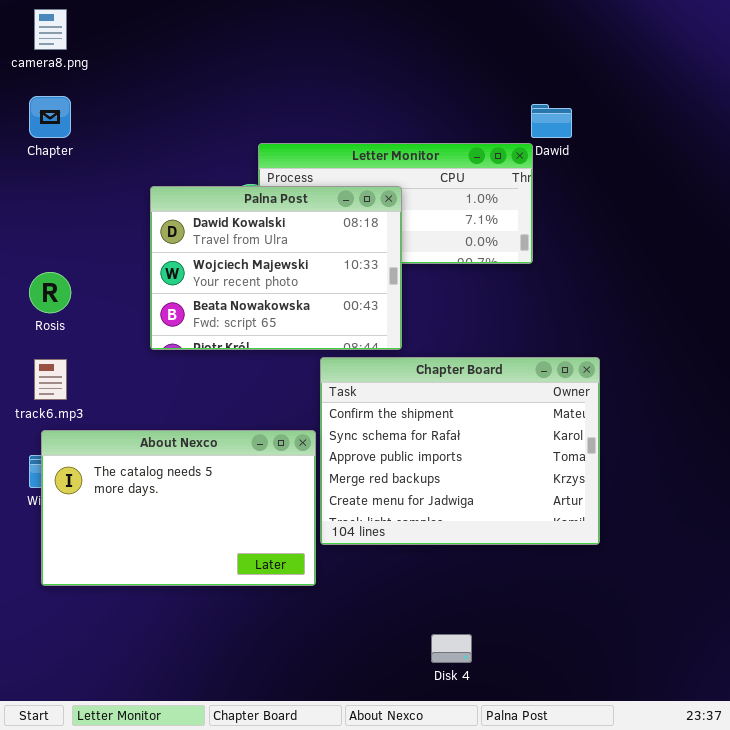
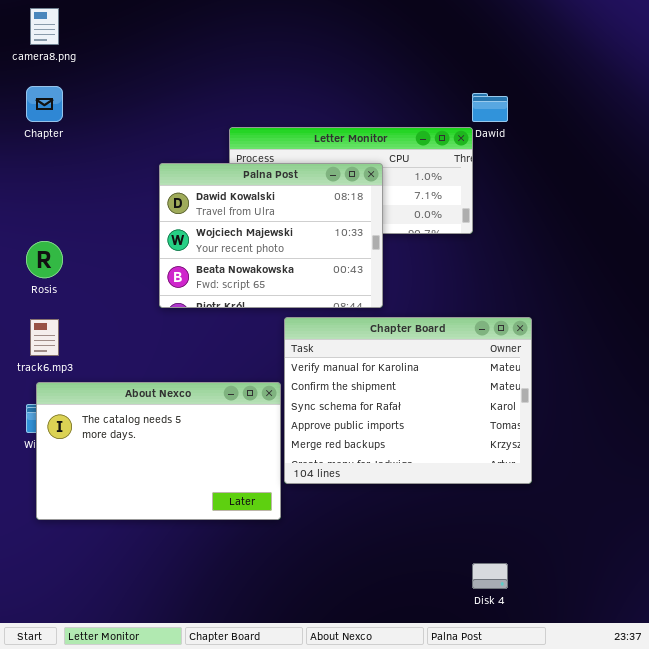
Palna Post: [150,186,402,350] -> [159,163,383,308], moved
Chapter Board: [320,357,600,545] -> [284,317,532,484], scrolled up 1 row
Disk 4: [431,634,472,663] -> [472,563,508,589], moved

